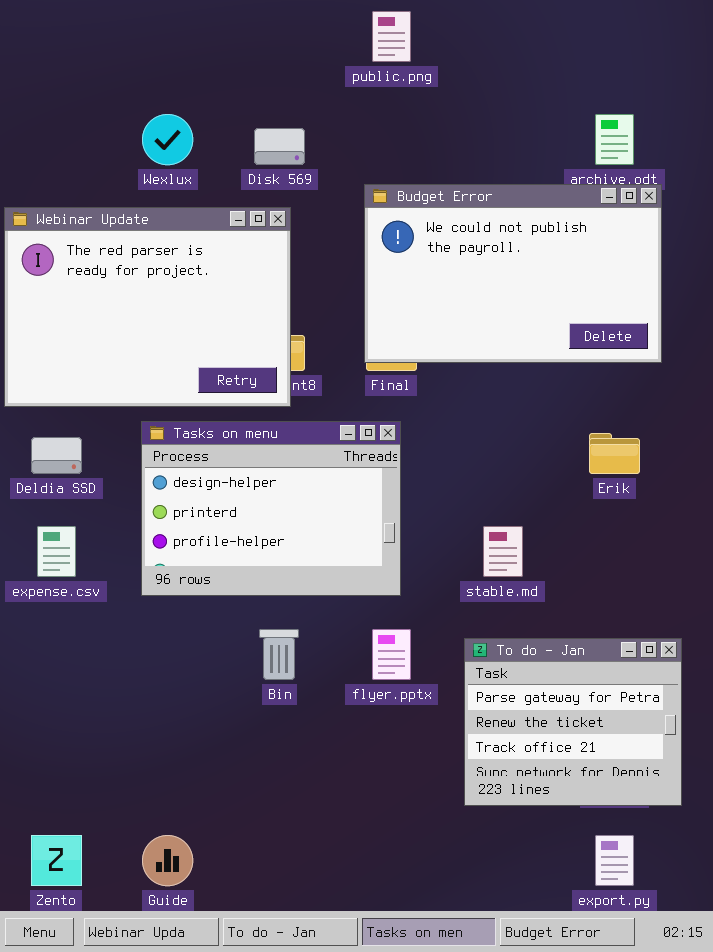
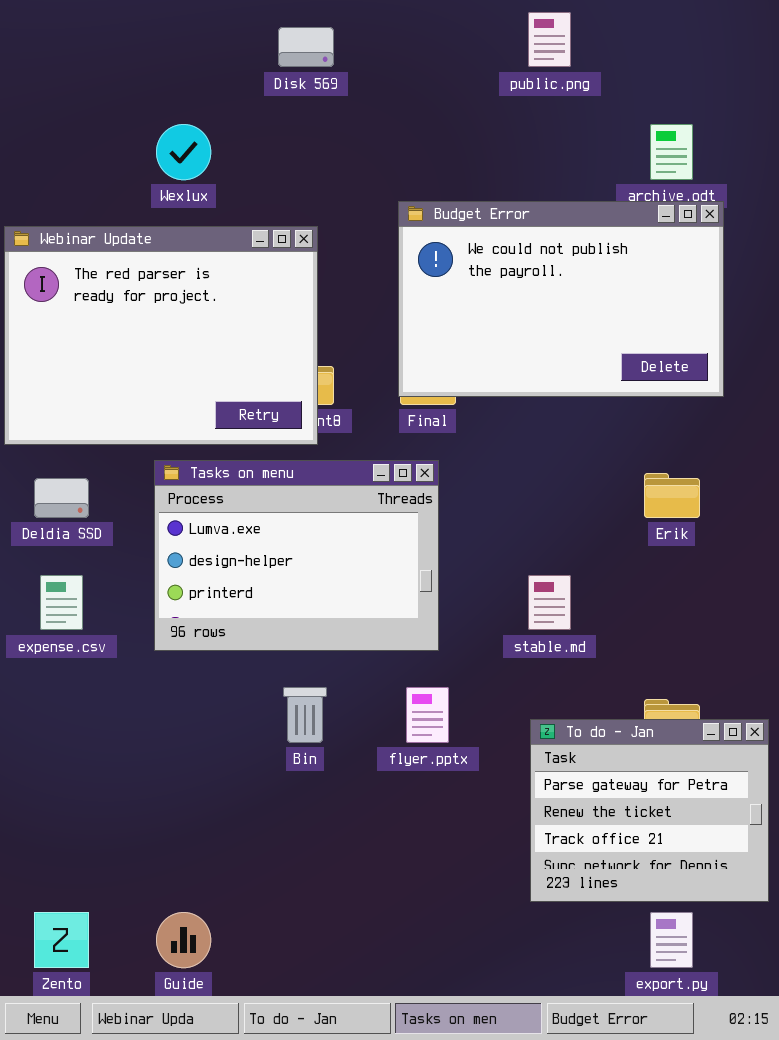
public.png: [372,11,411,62] -> [528,12,571,67], moved
Disk 569: [254,128,305,165] -> [278,27,334,67], moved
Tasks on menu: [141,421,401,596] -> [154,460,439,651], scrolled up 1 row
To do - Jan: [464,638,682,806] -> [530,719,769,902], moved

